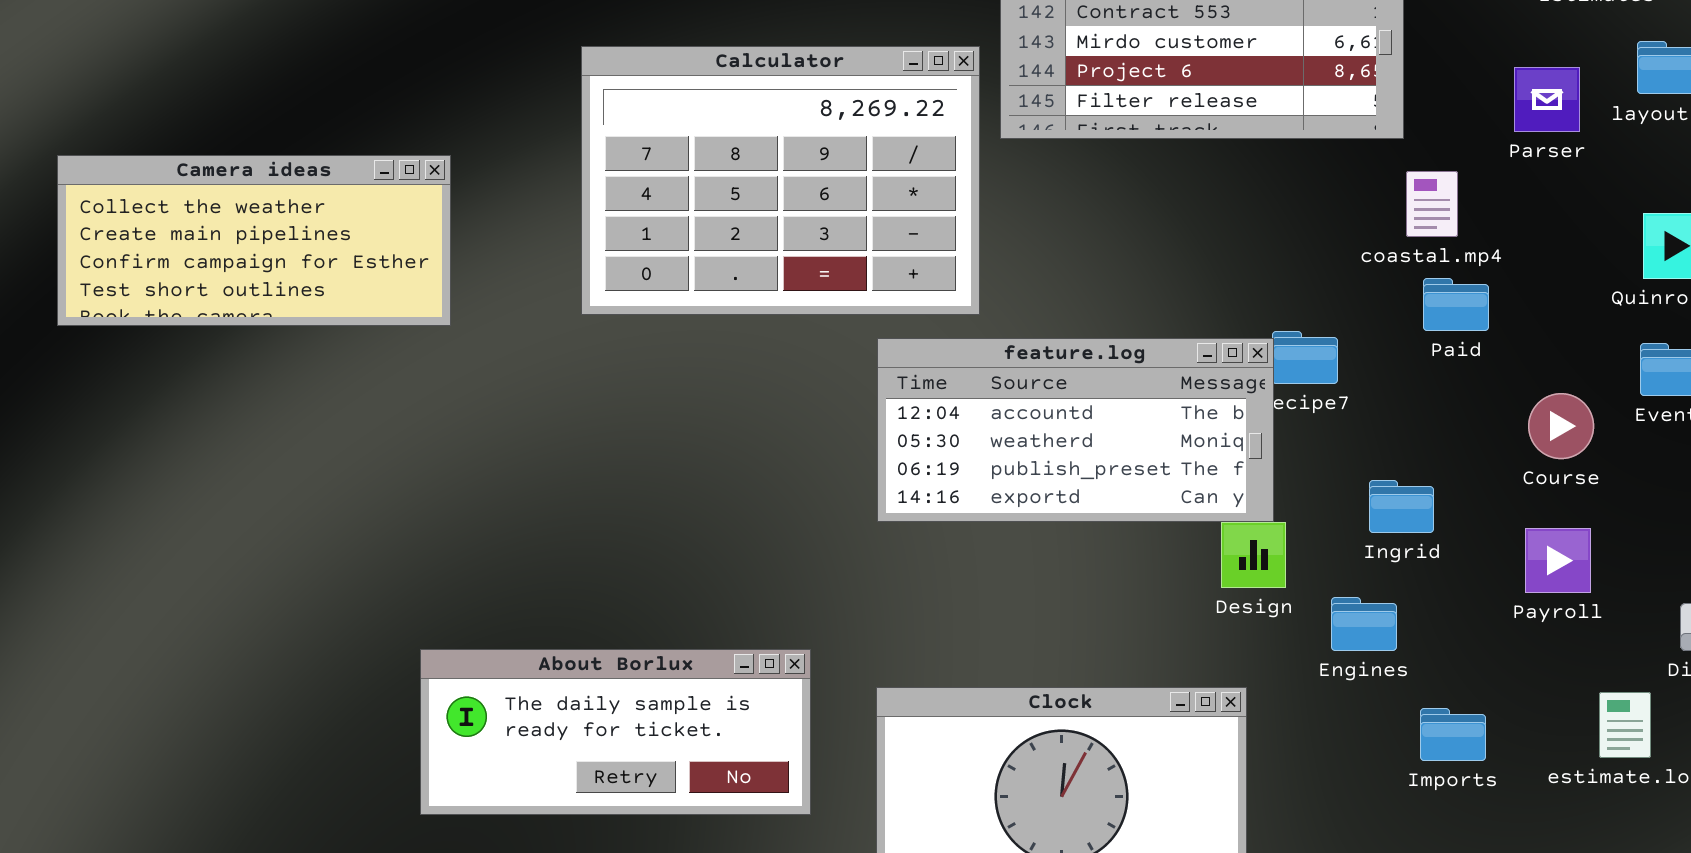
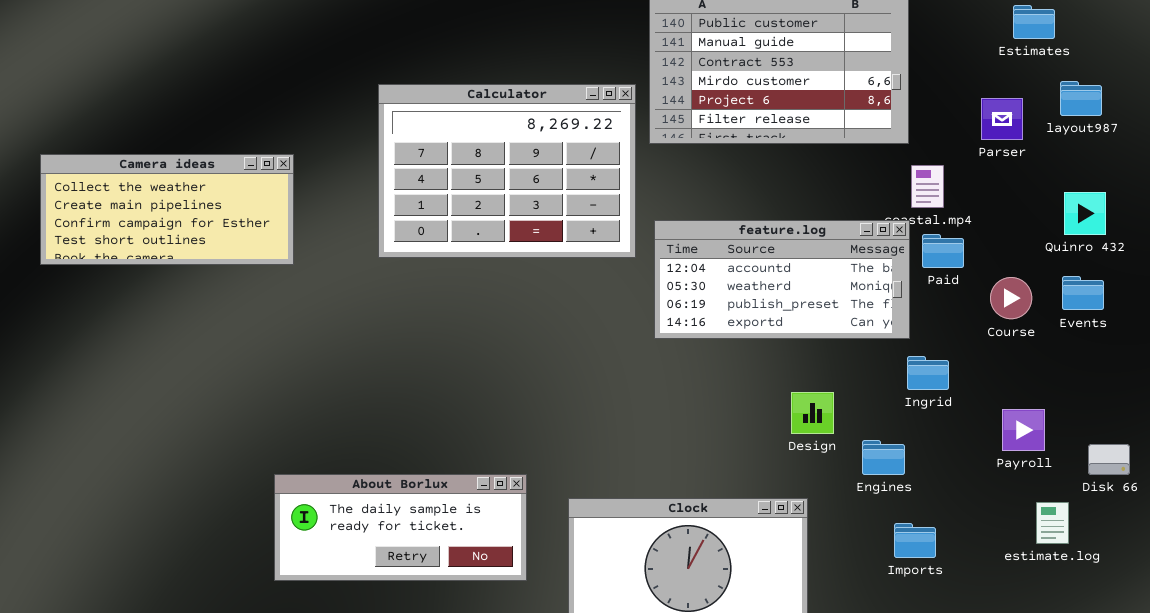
feature.log: [877,338,1274,522] -> [654,220,910,339], moved
Course: [1528,393,1594,459] -> [990,277,1032,319], moved
Ingrid: [1369,480,1434,533] -> [907,356,949,390], moved
Payroll: [1525,528,1591,593] -> [1002,409,1045,451], moved
Imports: [1420,708,1486,761] -> [894,523,936,558], moved

